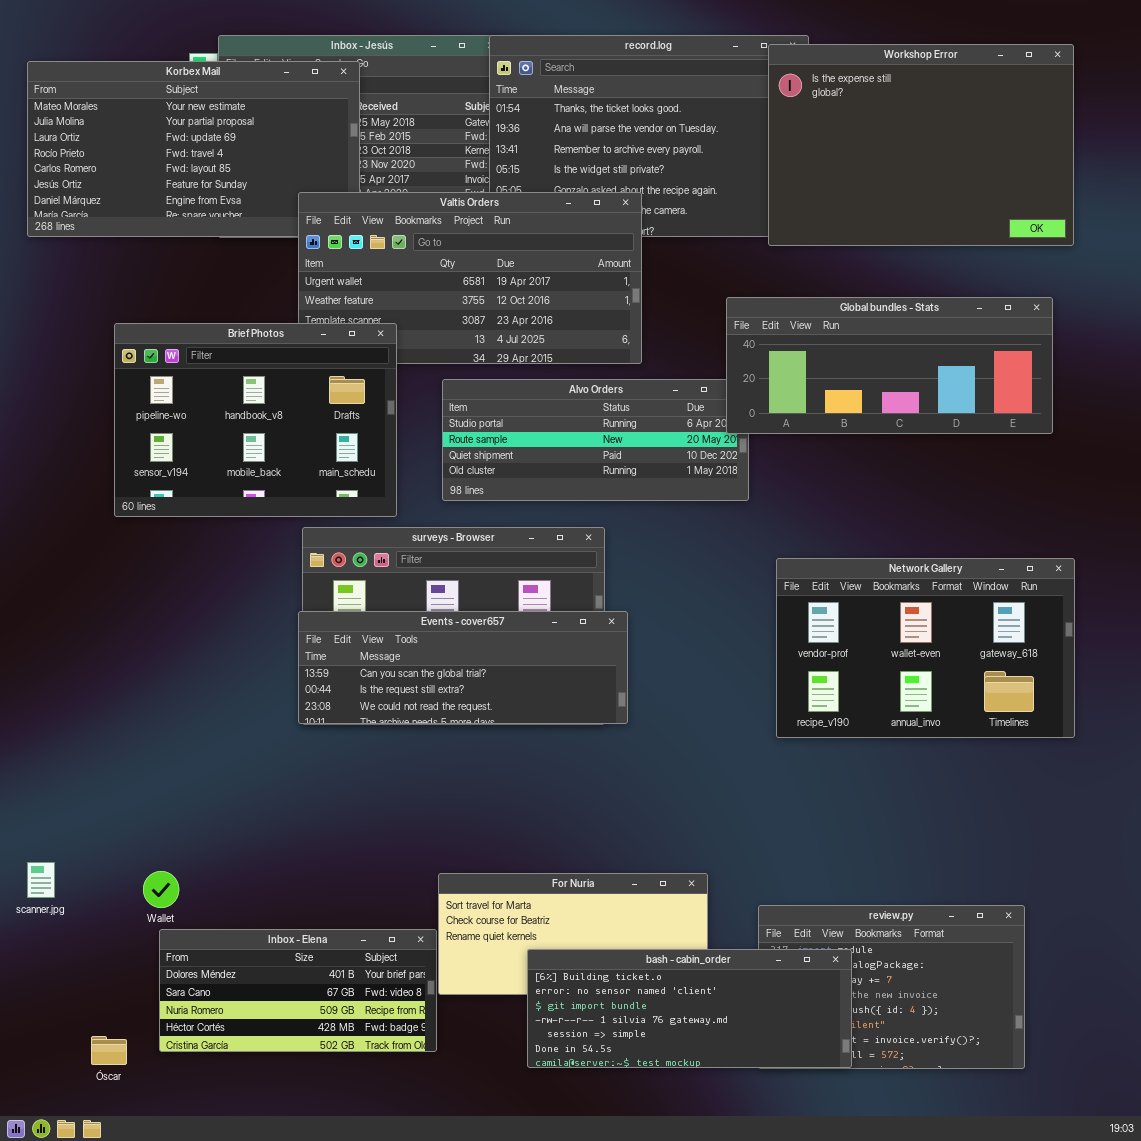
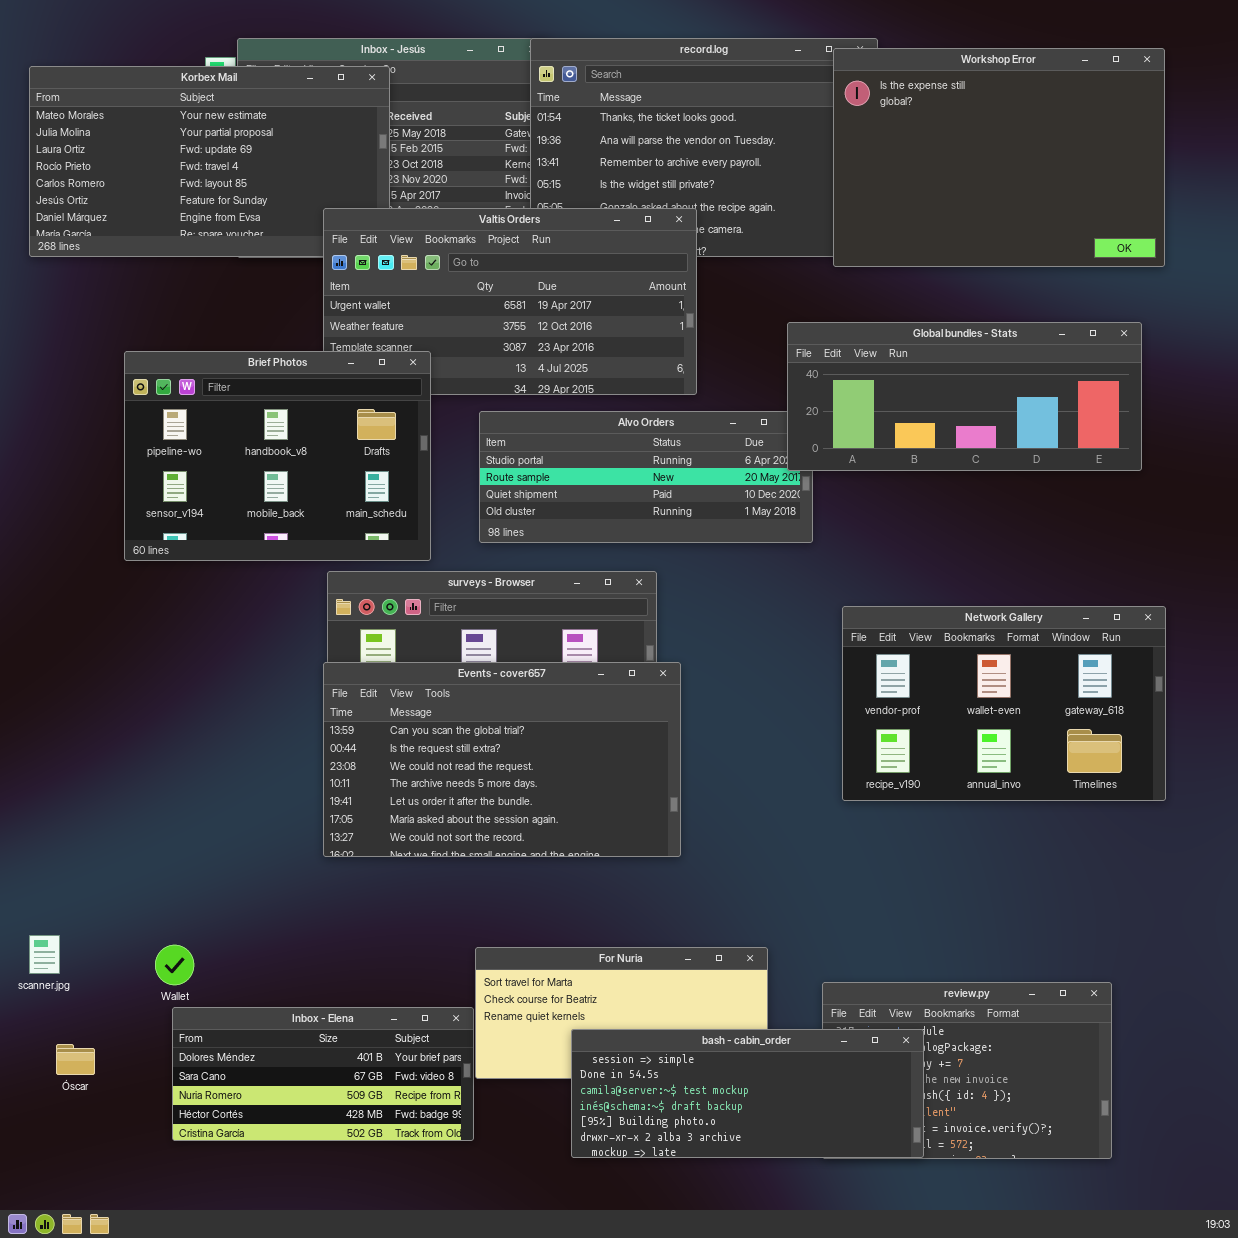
Events - cover657: [298,611,628,724] -> [323,662,681,857], resized
bash - cabin_order: [527,949,852,1068] -> [571,1029,924,1158], scrolled down 4 rows
Óscar: [91,1036,127,1065] -> [56,1044,95,1075], moved

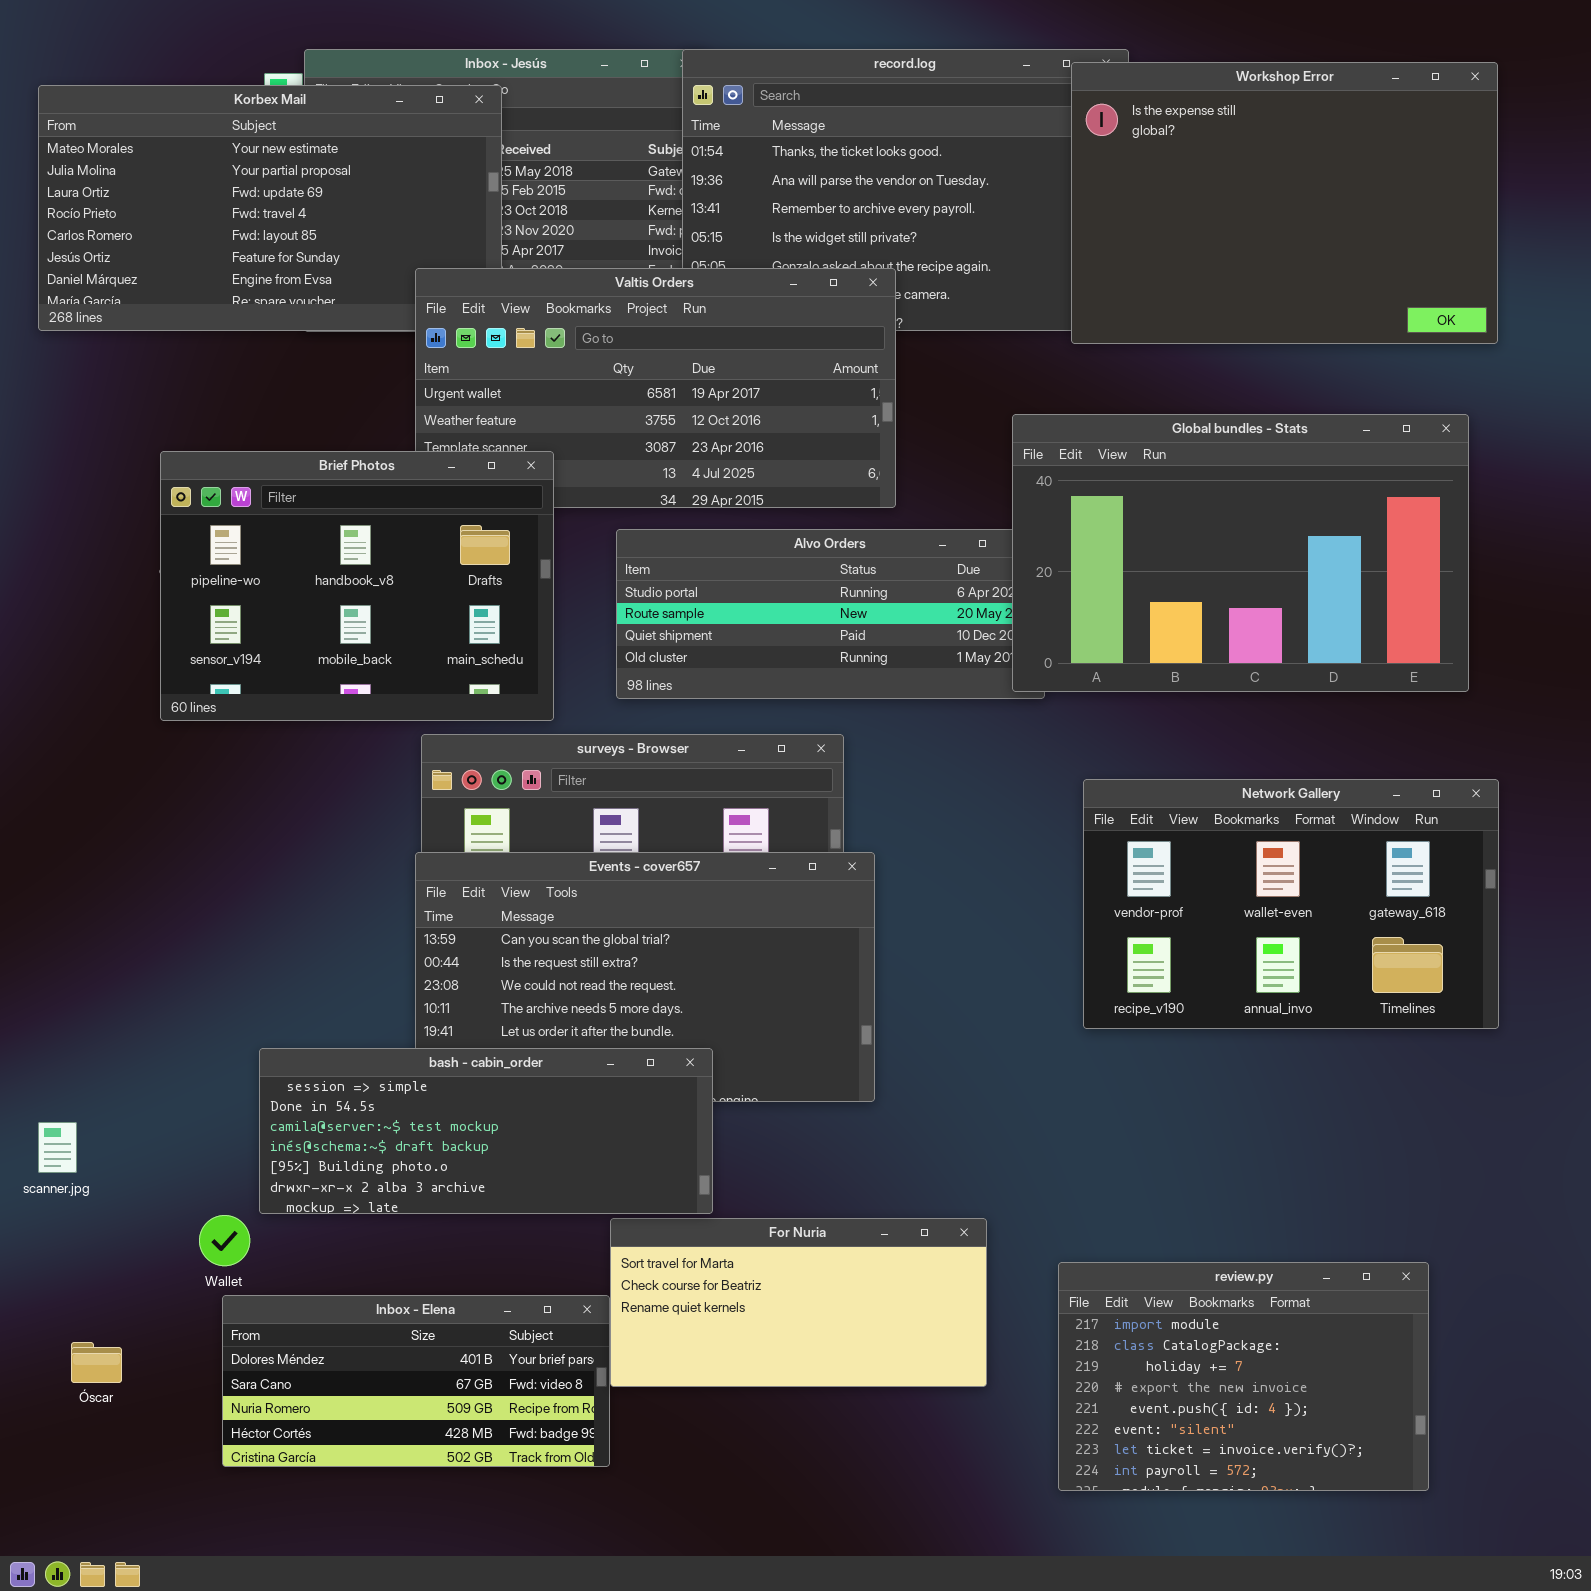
Global bundles - Stats: [787,322,1142,471] -> [1012,414,1469,692], resized
scanner.jpg: [29,935,60,974] -> [38,1122,77,1173], moved
bash - cabin_order: [571,1029,924,1158] -> [259,1048,713,1214], moved

